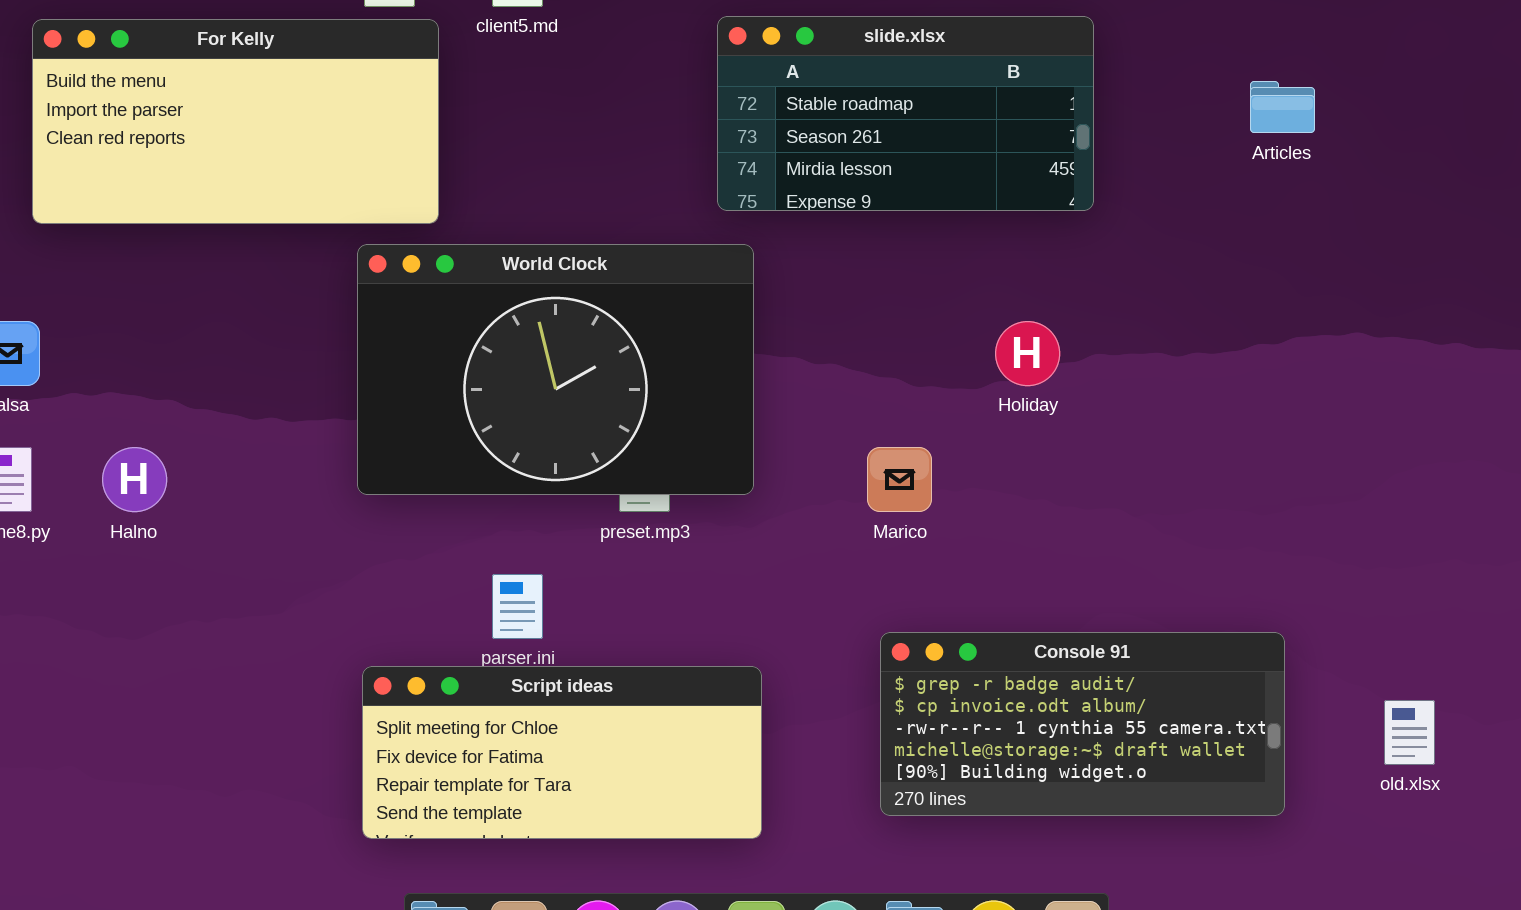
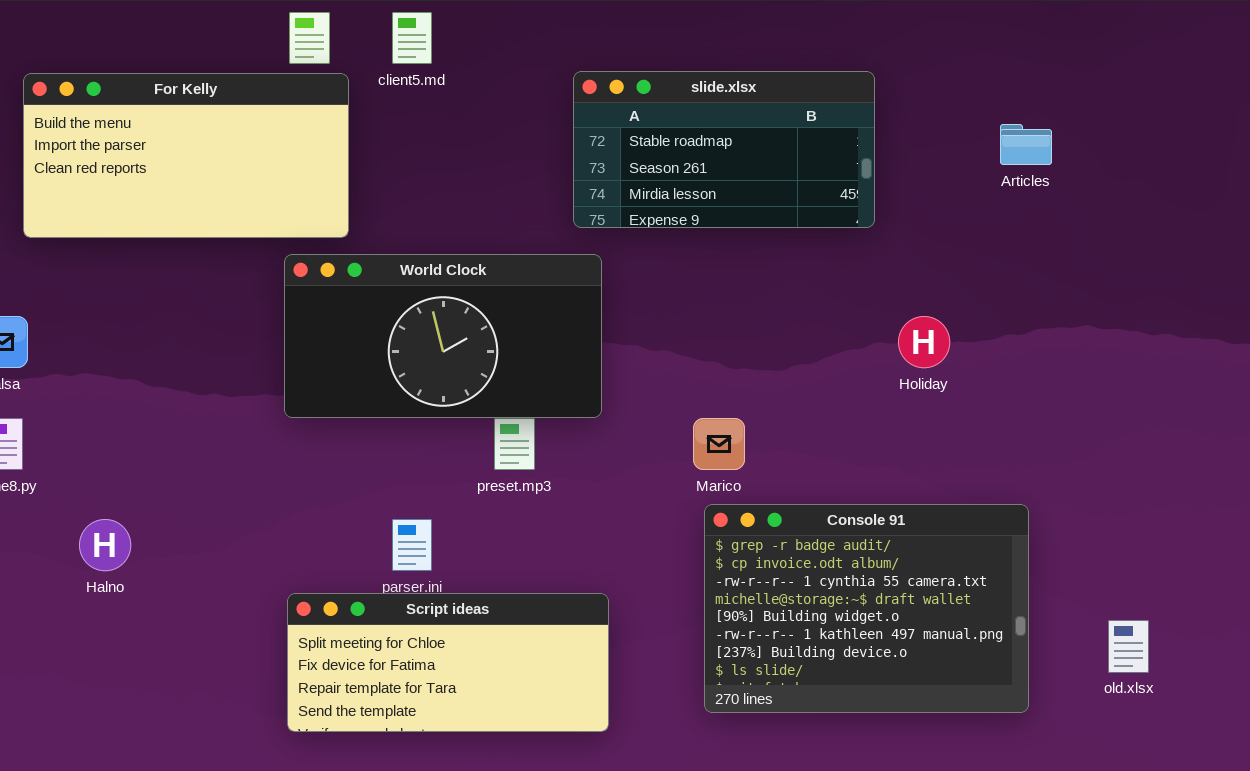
World Clock: [357,244,754,495] -> [284,254,602,418], resized
Holiday: [995,321,1060,386] -> [898,316,950,368], moved
Halno: [102,447,167,512] -> [79,519,131,571], moved
Console 91: [880,632,1285,816] -> [704,504,1029,713], resized

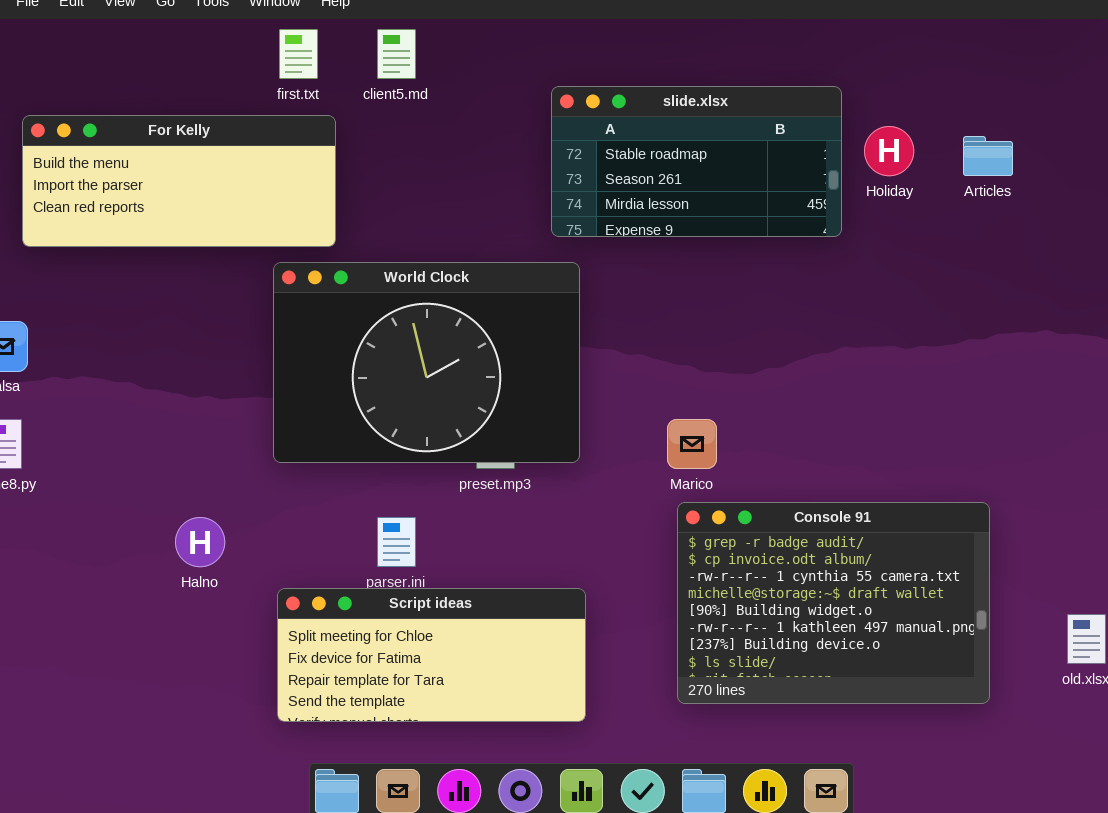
For Kelly: [23,73,349,238] -> [22,115,336,247], resized
World Clock: [284,254,602,418] -> [273,262,580,463], resized
Holiday: [898,316,950,368] -> [864,126,914,176], moved
Halno: [79,519,131,571] -> [175,517,225,567], moved

